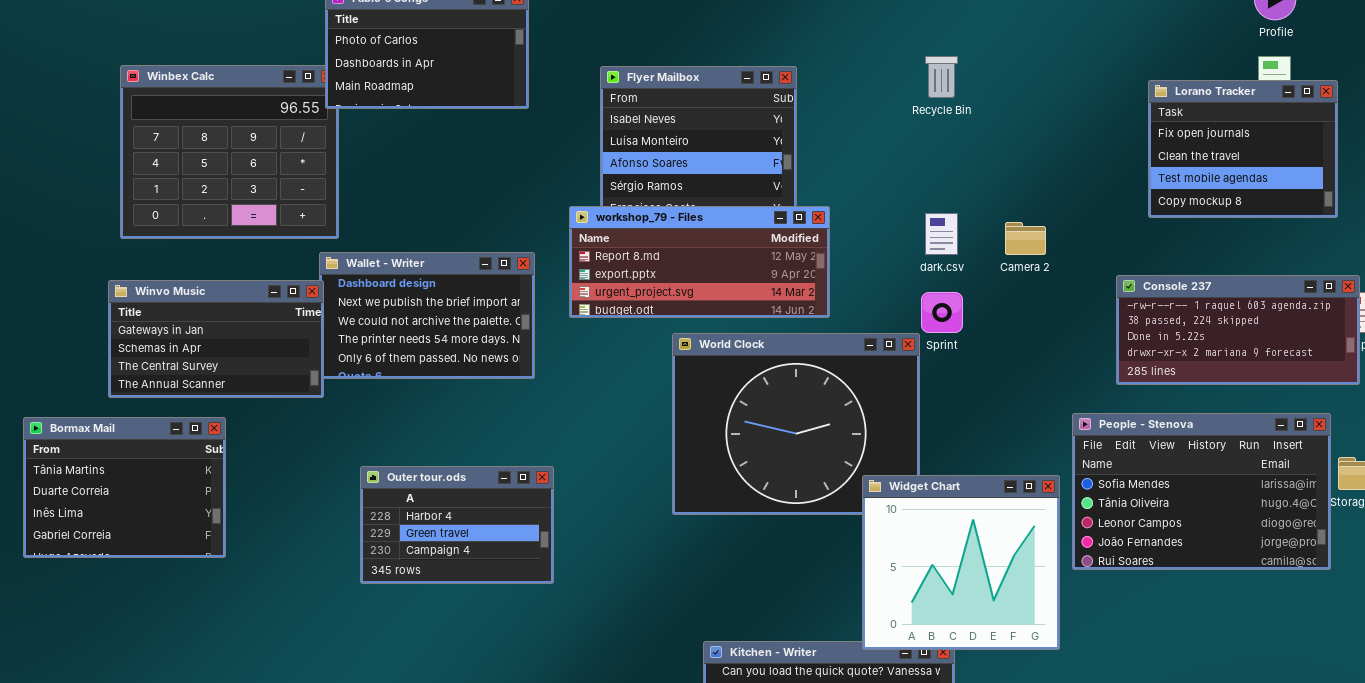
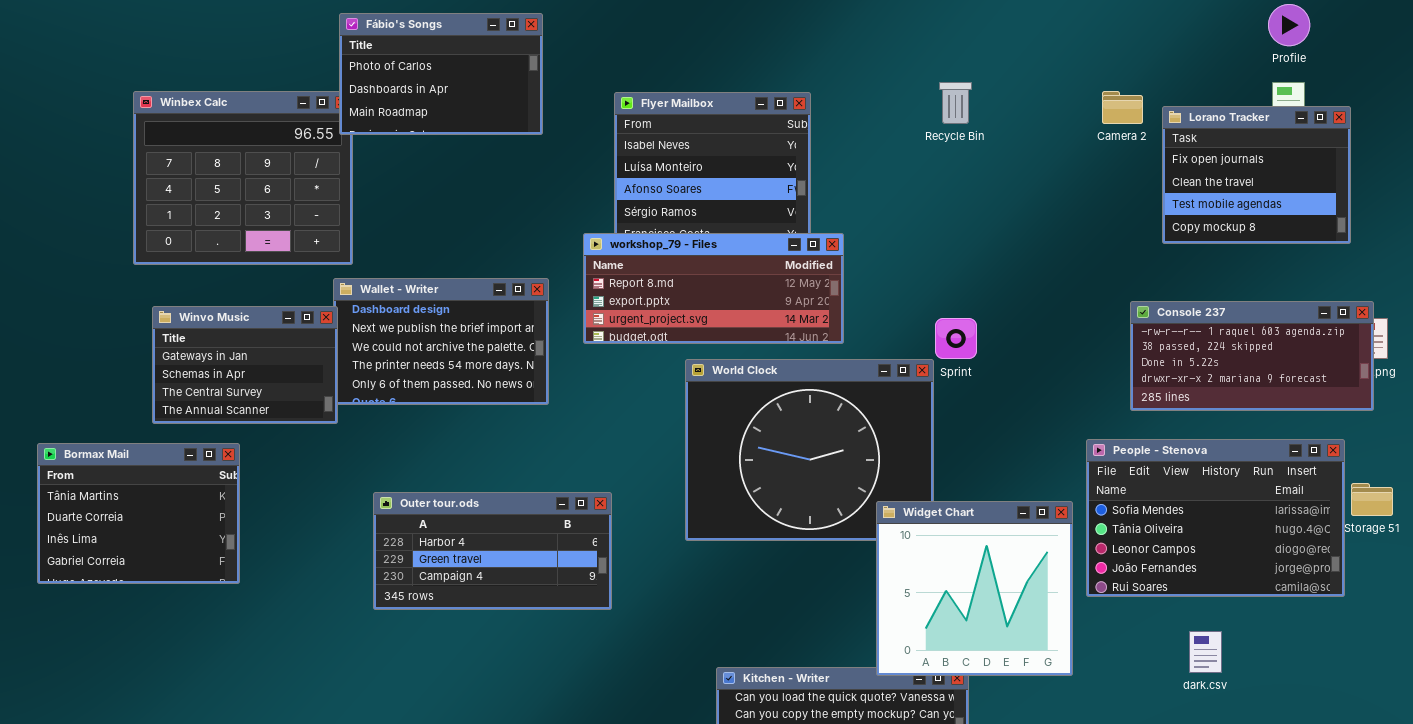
dark.csv: [925,213,958,255] -> [1189,631,1222,673], moved
Camera 2: [1005,222,1046,255] -> [1102,91,1143,124], moved
Winvo Music: [108,280,324,398] -> [152,306,338,424], resized
Outer tour.ods: [360,466,554,584] -> [373,492,612,610], resized

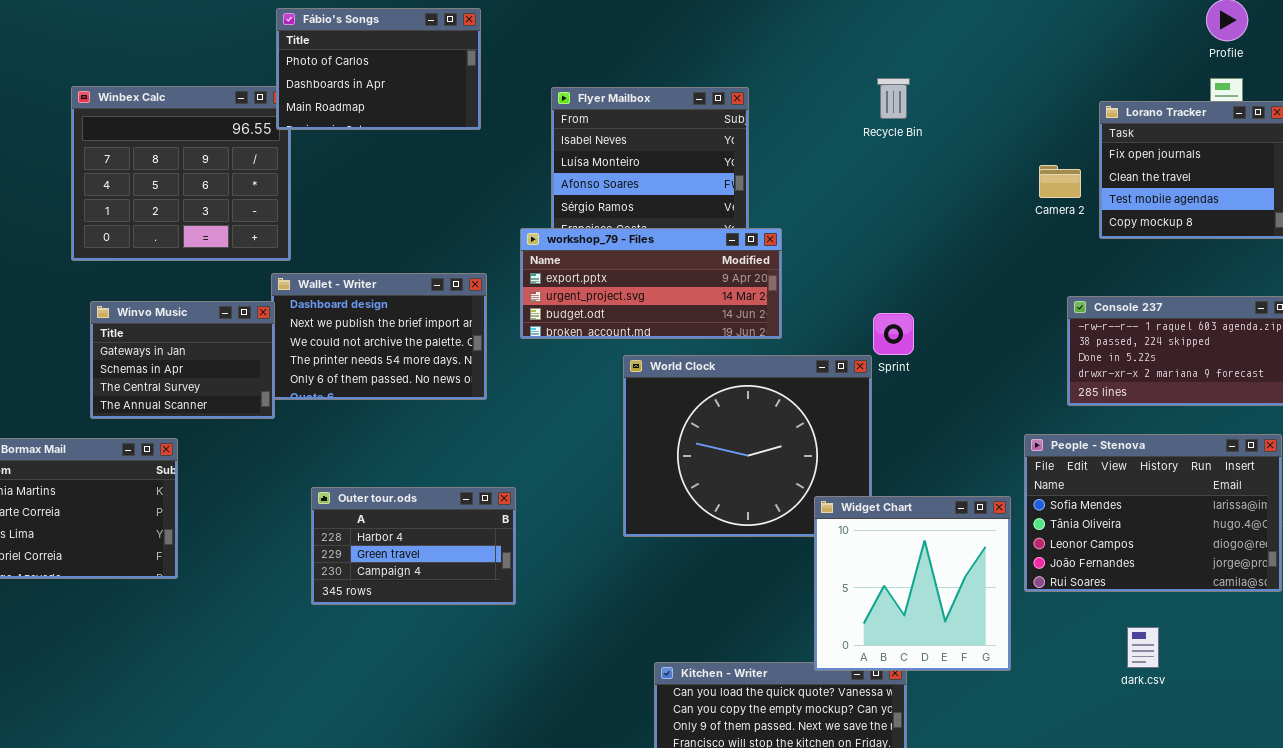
Camera 2: [1102,91,1143,124] -> [1039,165,1081,198], moved
workshop_79 - Files: [583,233,844,344] -> [520,228,782,339], scrolled down 1 row
Outer tour.ods: [373,492,612,610] -> [311,487,516,605], resized

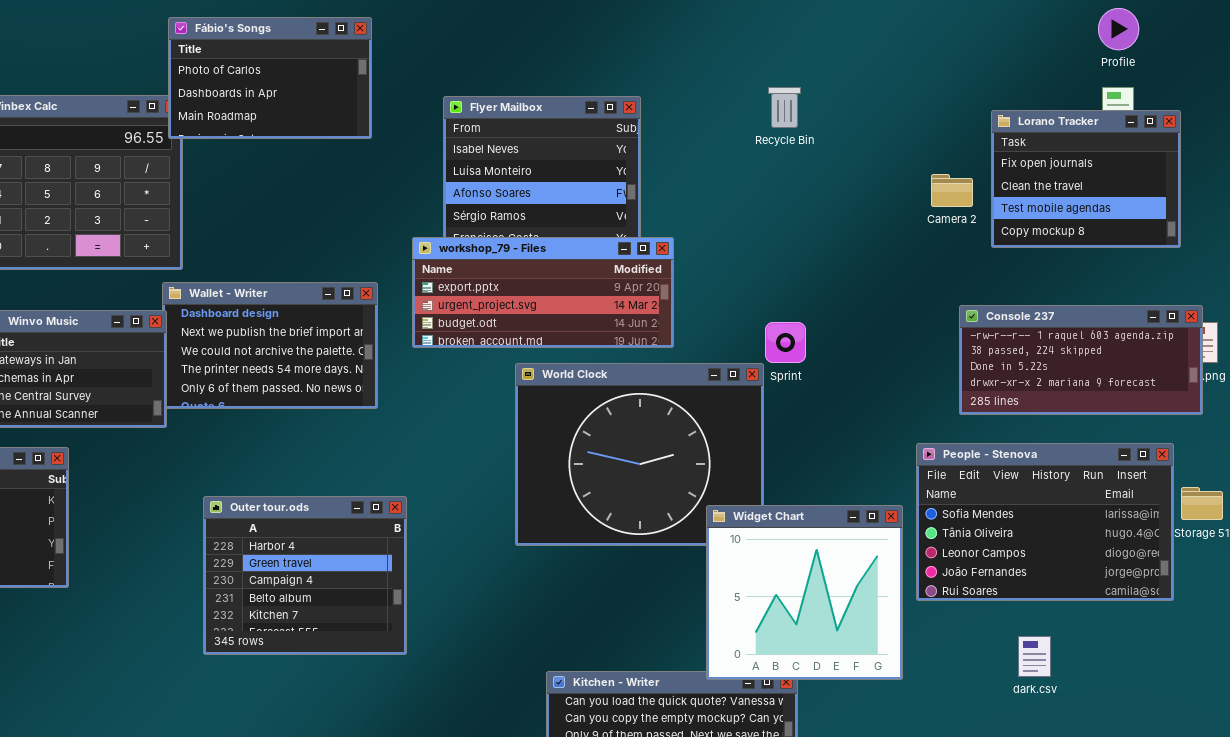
Outer tour.ods: [311,487,516,605] -> [203,496,407,655], resized

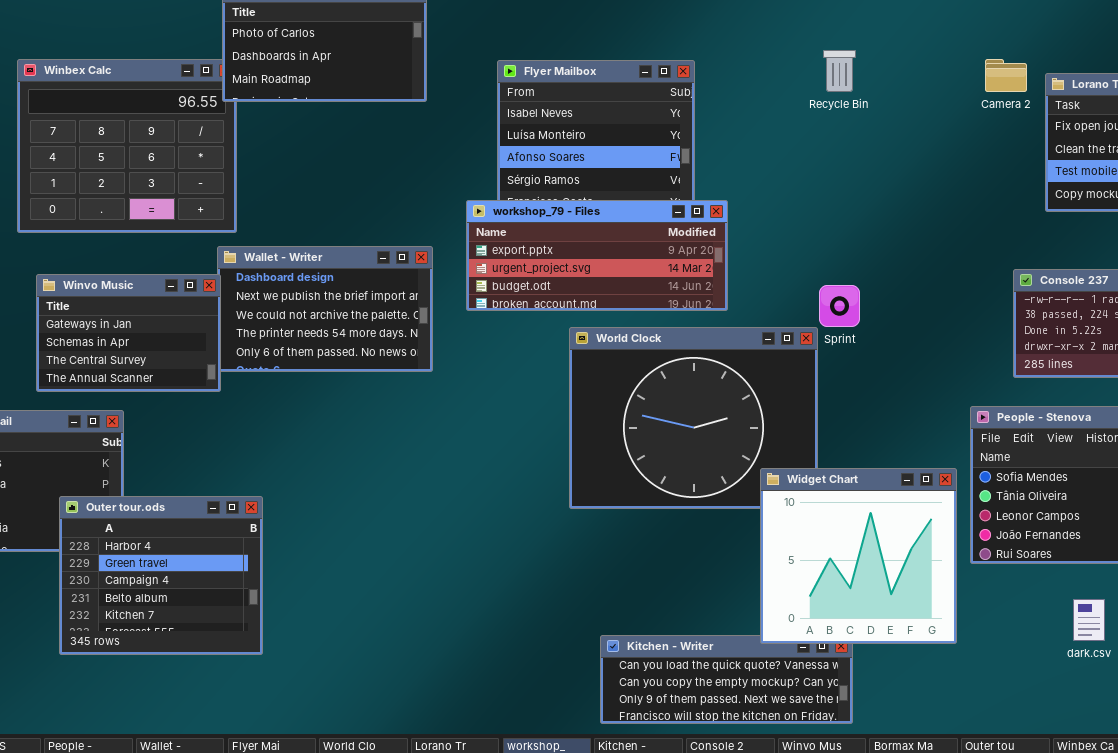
Camera 2: [931,174,973,207] -> [985,59,1027,92], moved
Outer tour.ods: [203,496,407,655] -> [59,496,263,655], moved

